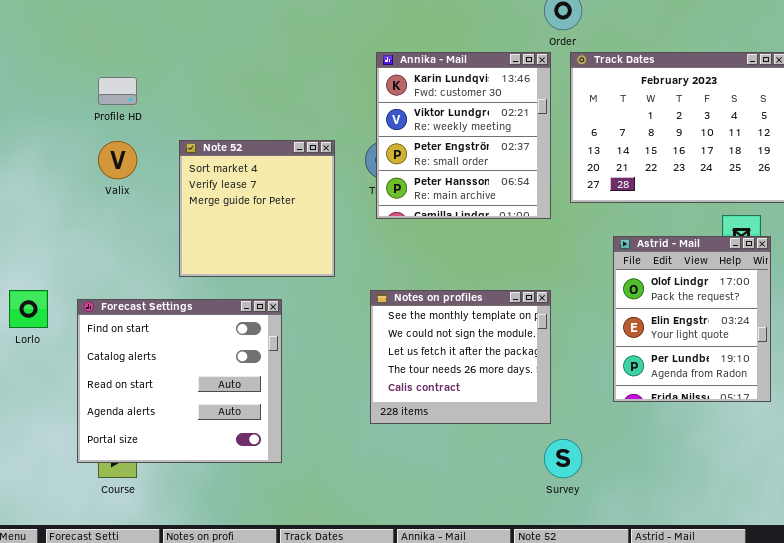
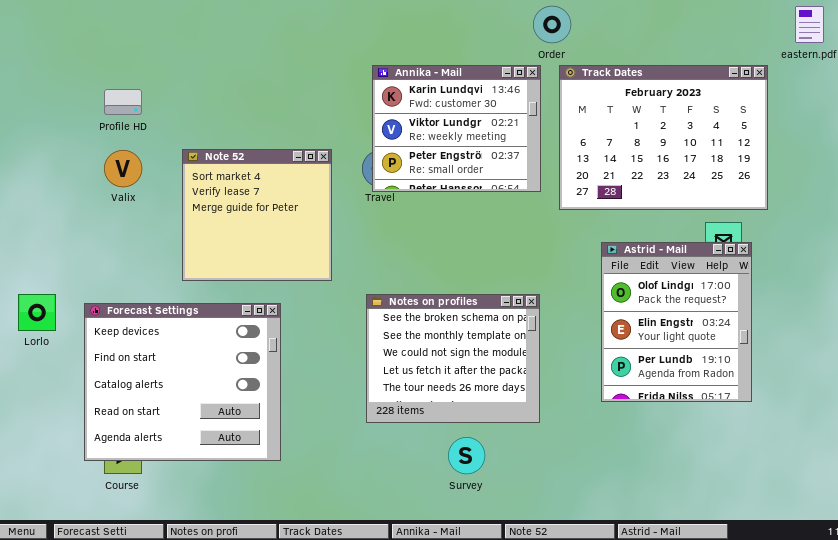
Annika - Mail: [376,52,551,219] -> [372,65,541,192], resized
Notes on profiles: [370,290,551,424] -> [366,294,540,423], scrolled up 1 row
Forecast Settings: [77,299,282,463] -> [84,303,281,461], scrolled up 1 row
Survey: [544,439,582,478] -> [448,437,485,474], moved

